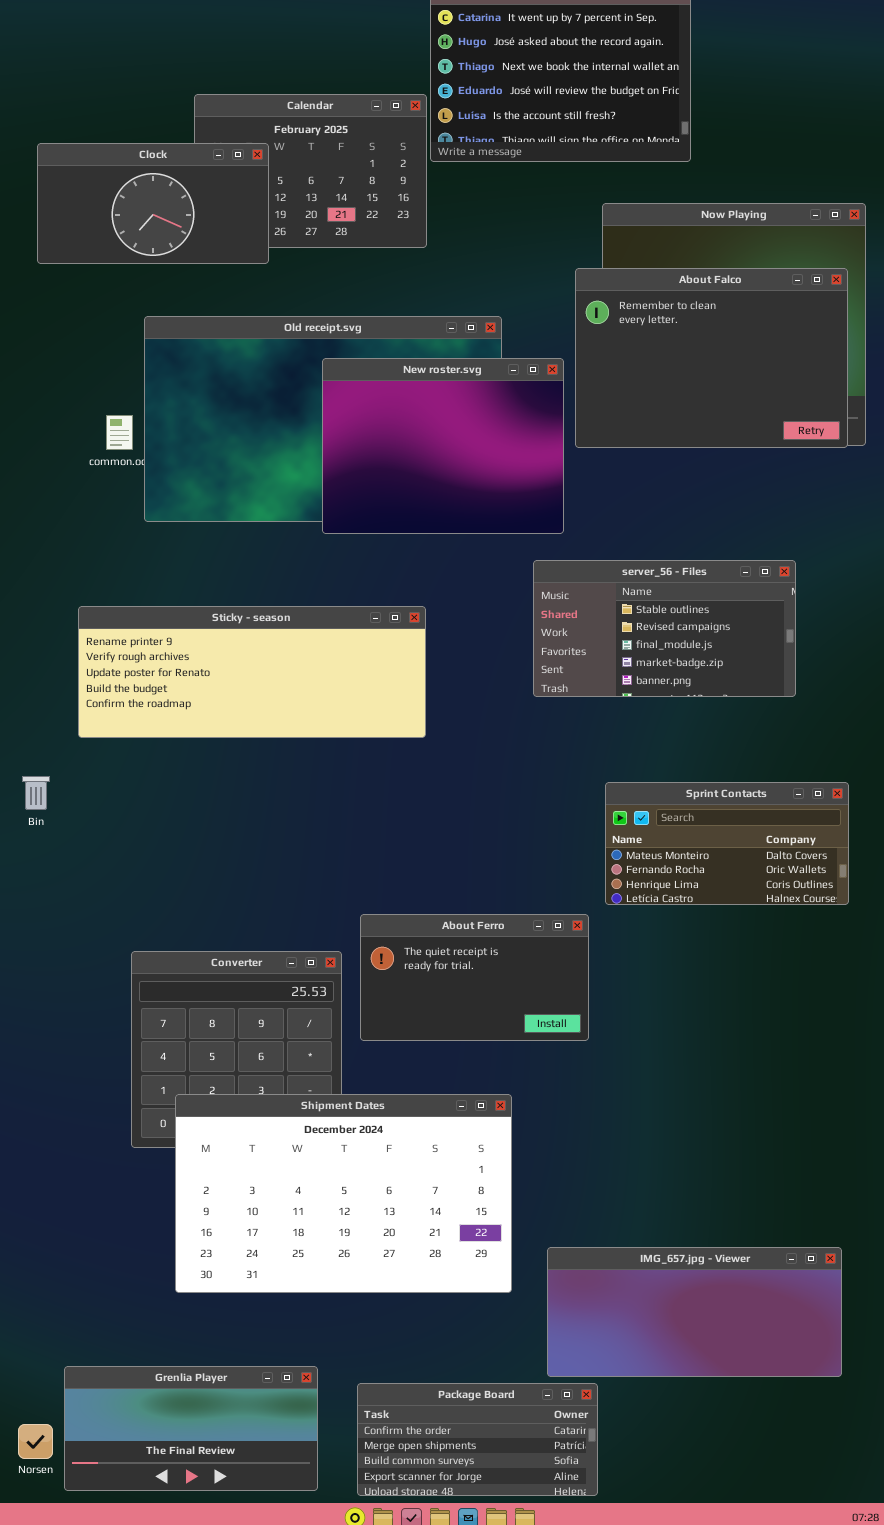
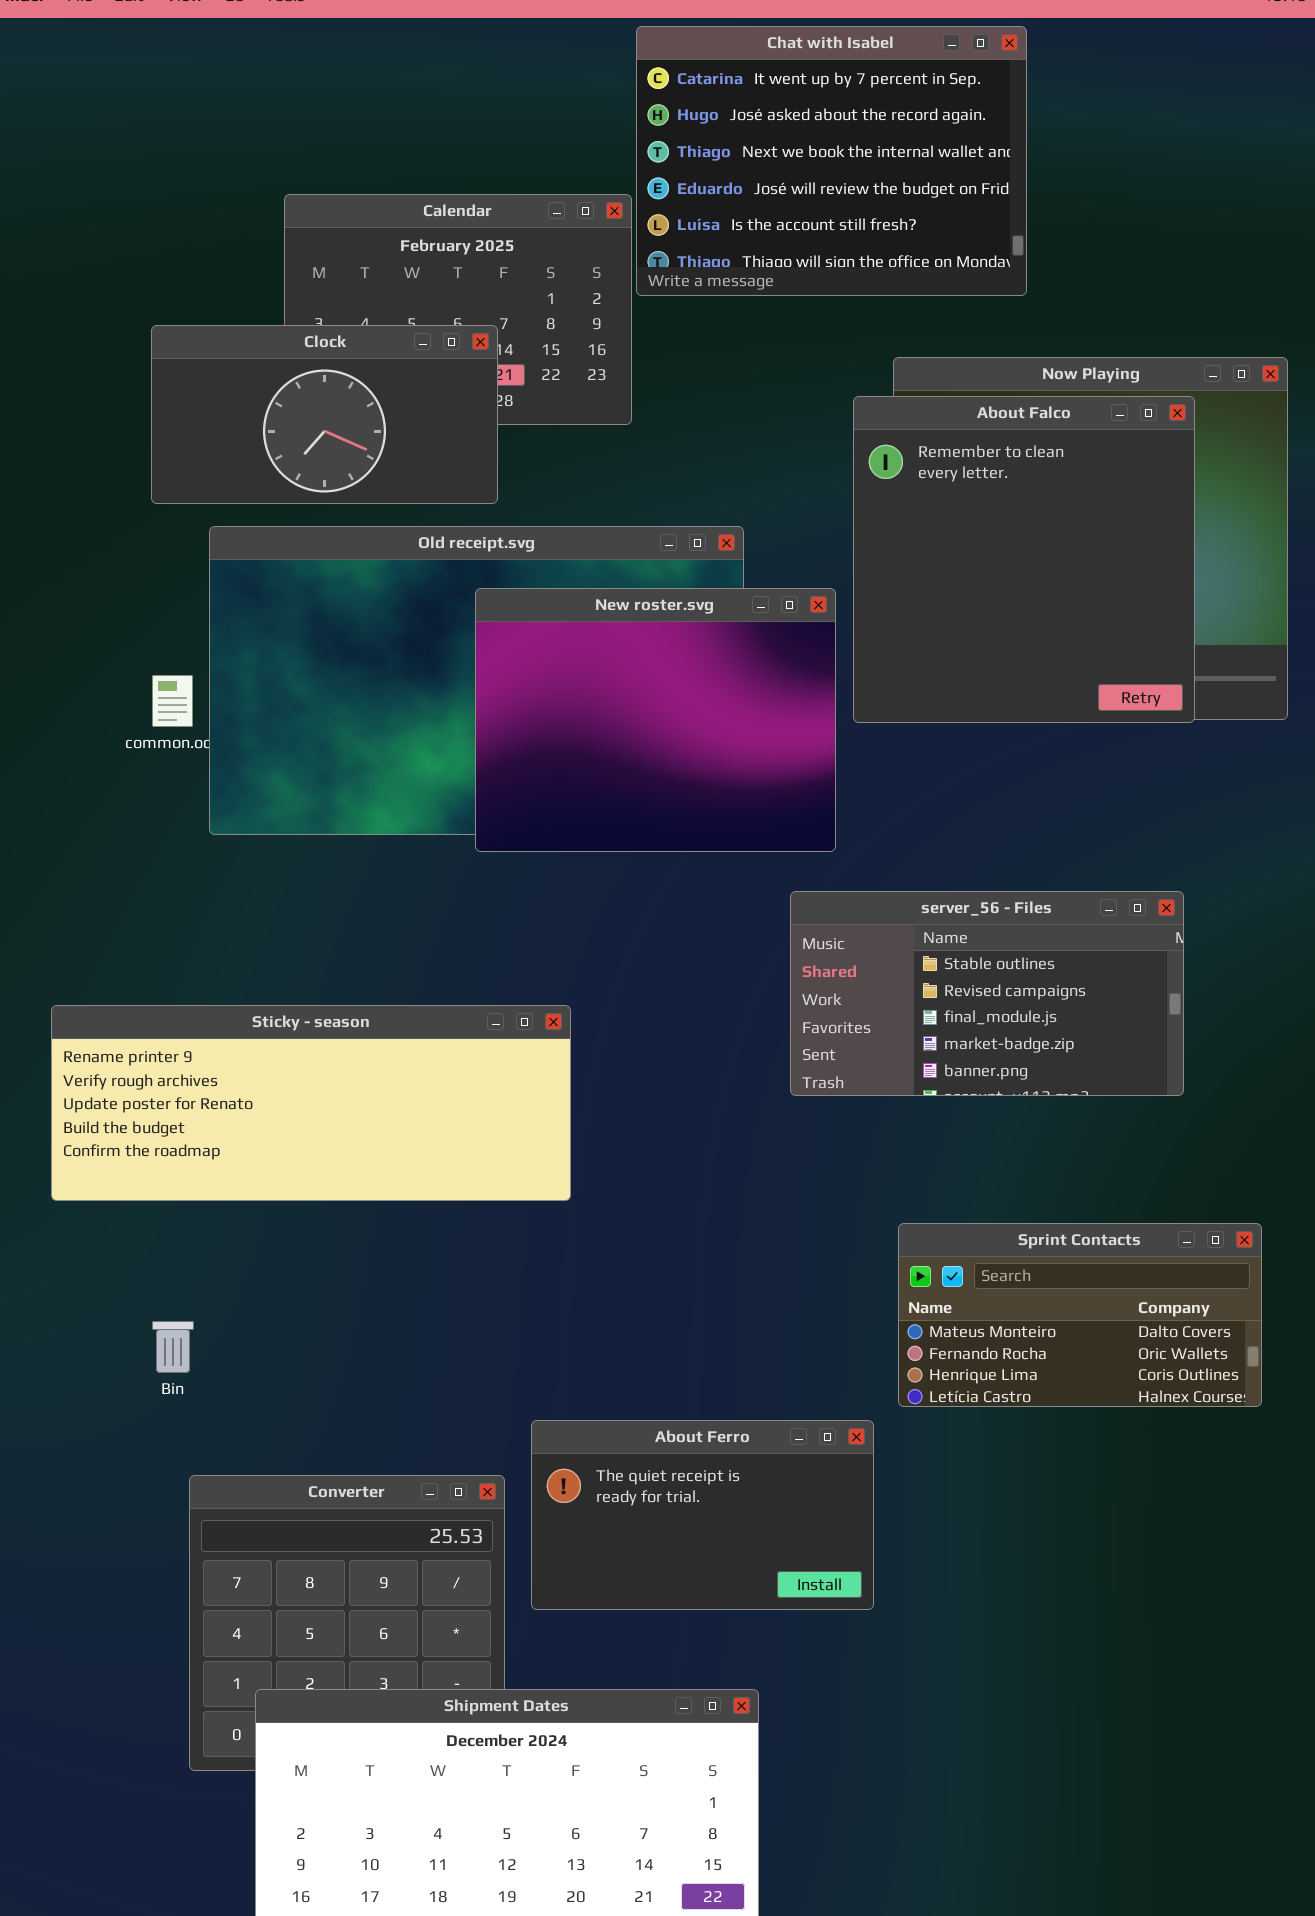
Clock: [37,143,269,264] -> [151,325,498,504], moved
About Falco: [575,268,848,448] -> [853,396,1195,723], resized
Sticky - season: [78,606,426,738] -> [51,1005,571,1201], moved
Bin: [22,776,50,810] -> [152,1321,194,1373], moved

